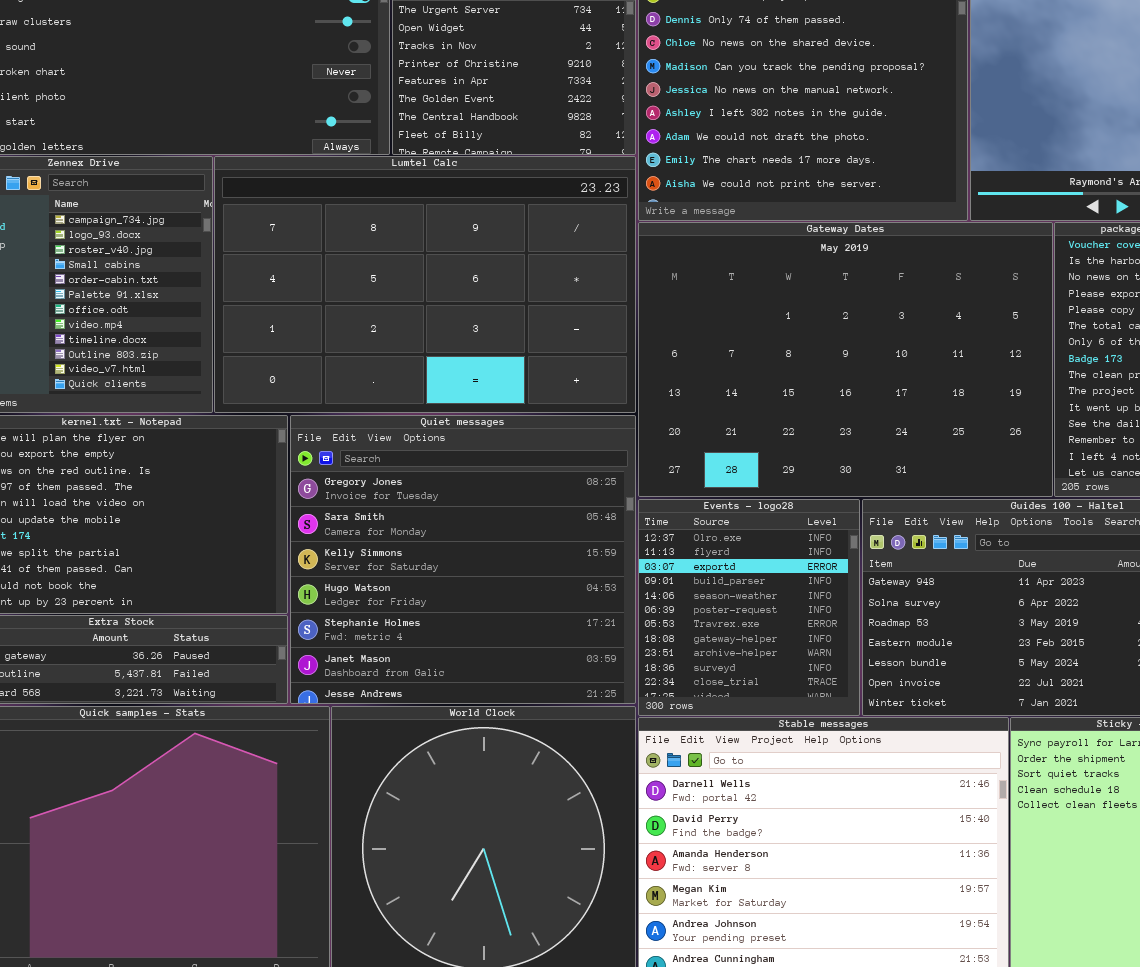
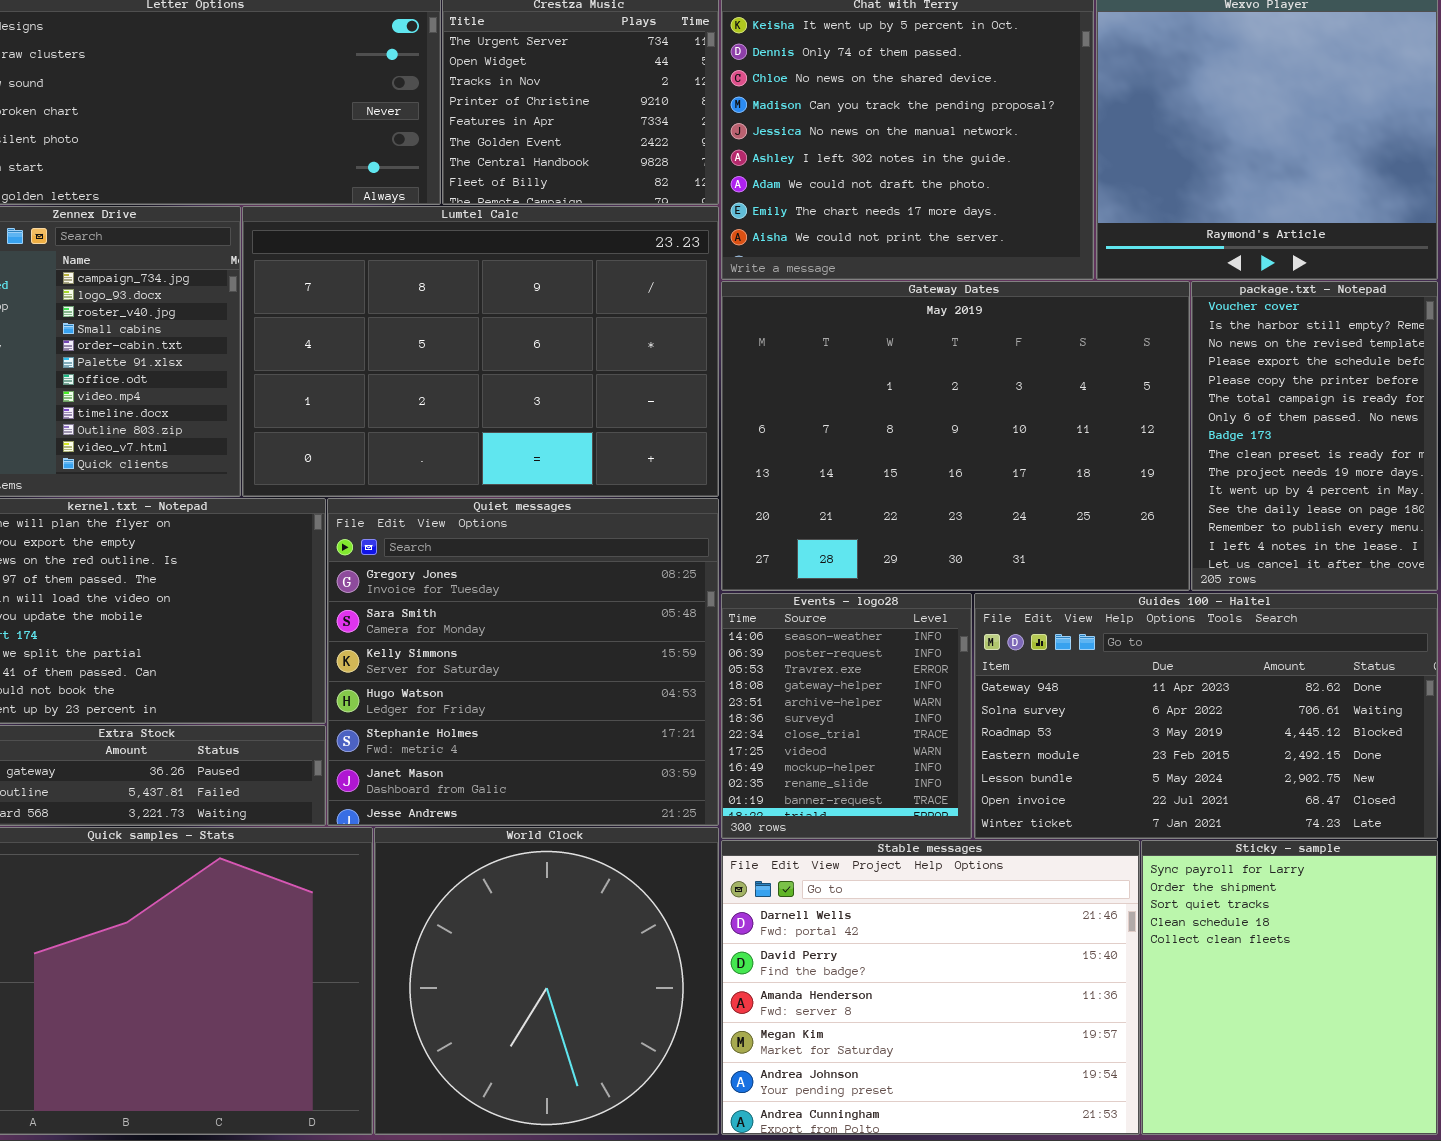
Events - logo28: [638,499,860,716] -> [721,593,972,839], scrolled down 4 rows

